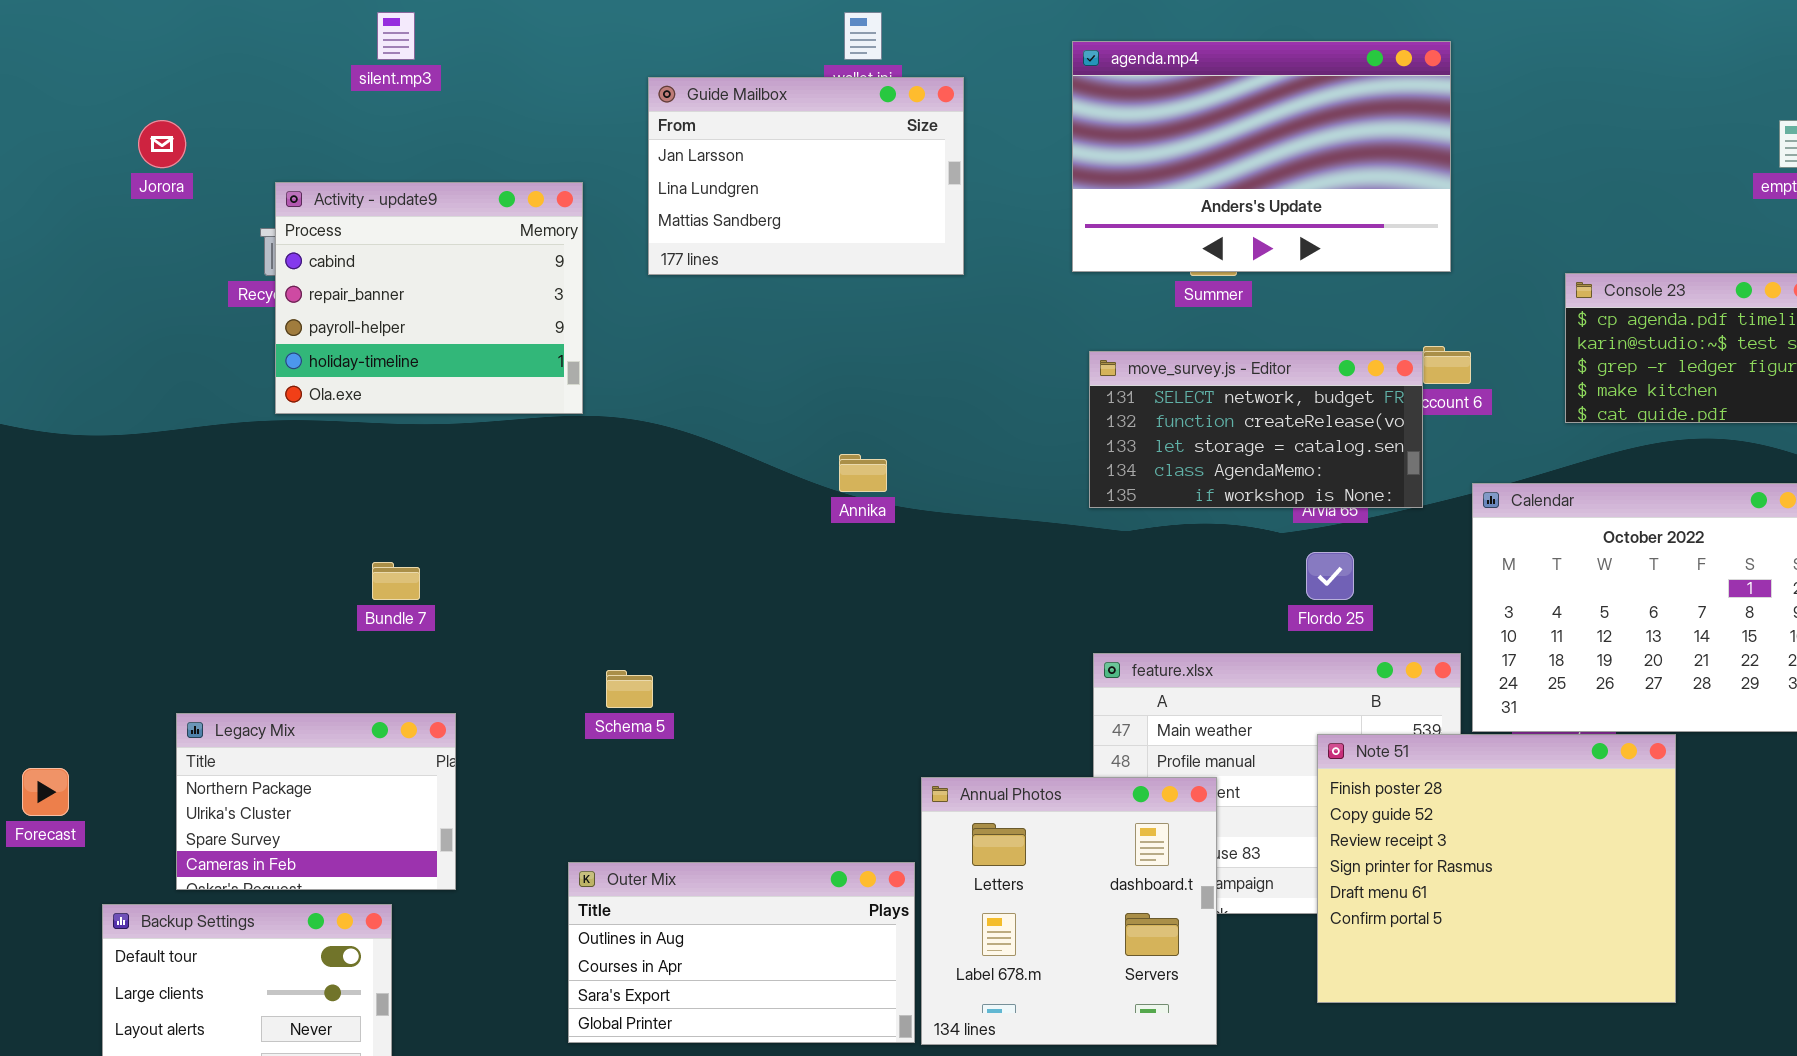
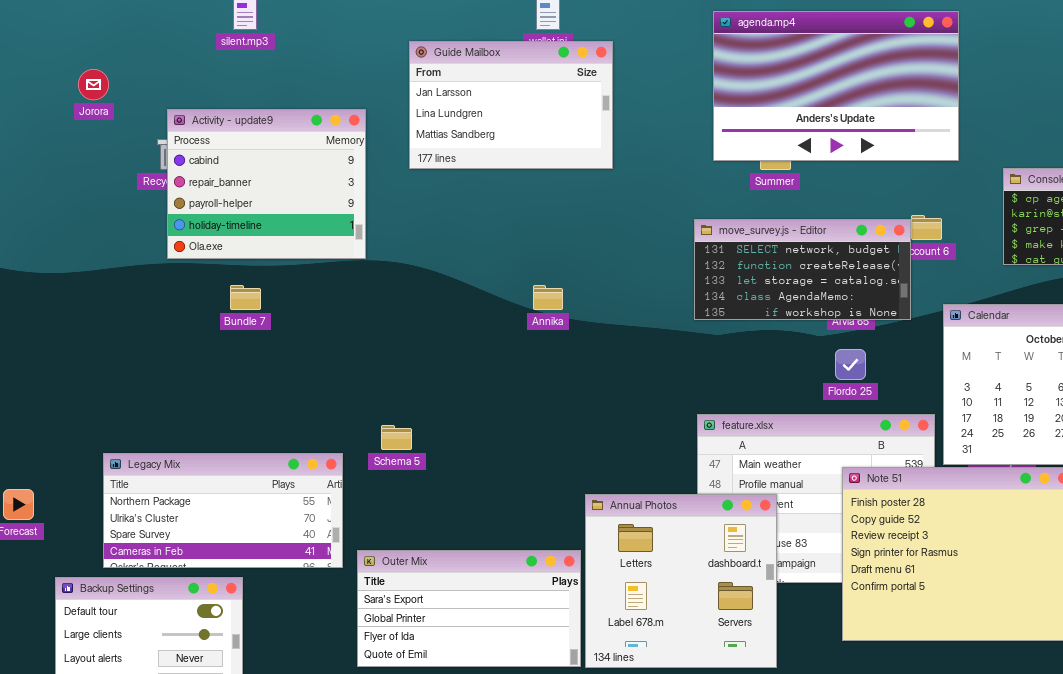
agenda.mp4: [1072,41,1451,272] -> [713,11,959,161], moved
Bundle 7: [372,562,420,600] -> [230,285,261,310], moved
Legacy Mix: [176,713,456,890] -> [103,453,343,568], resized
Outer Mix: [568,862,915,1043] -> [357,550,581,667], scrolled down 2 rows

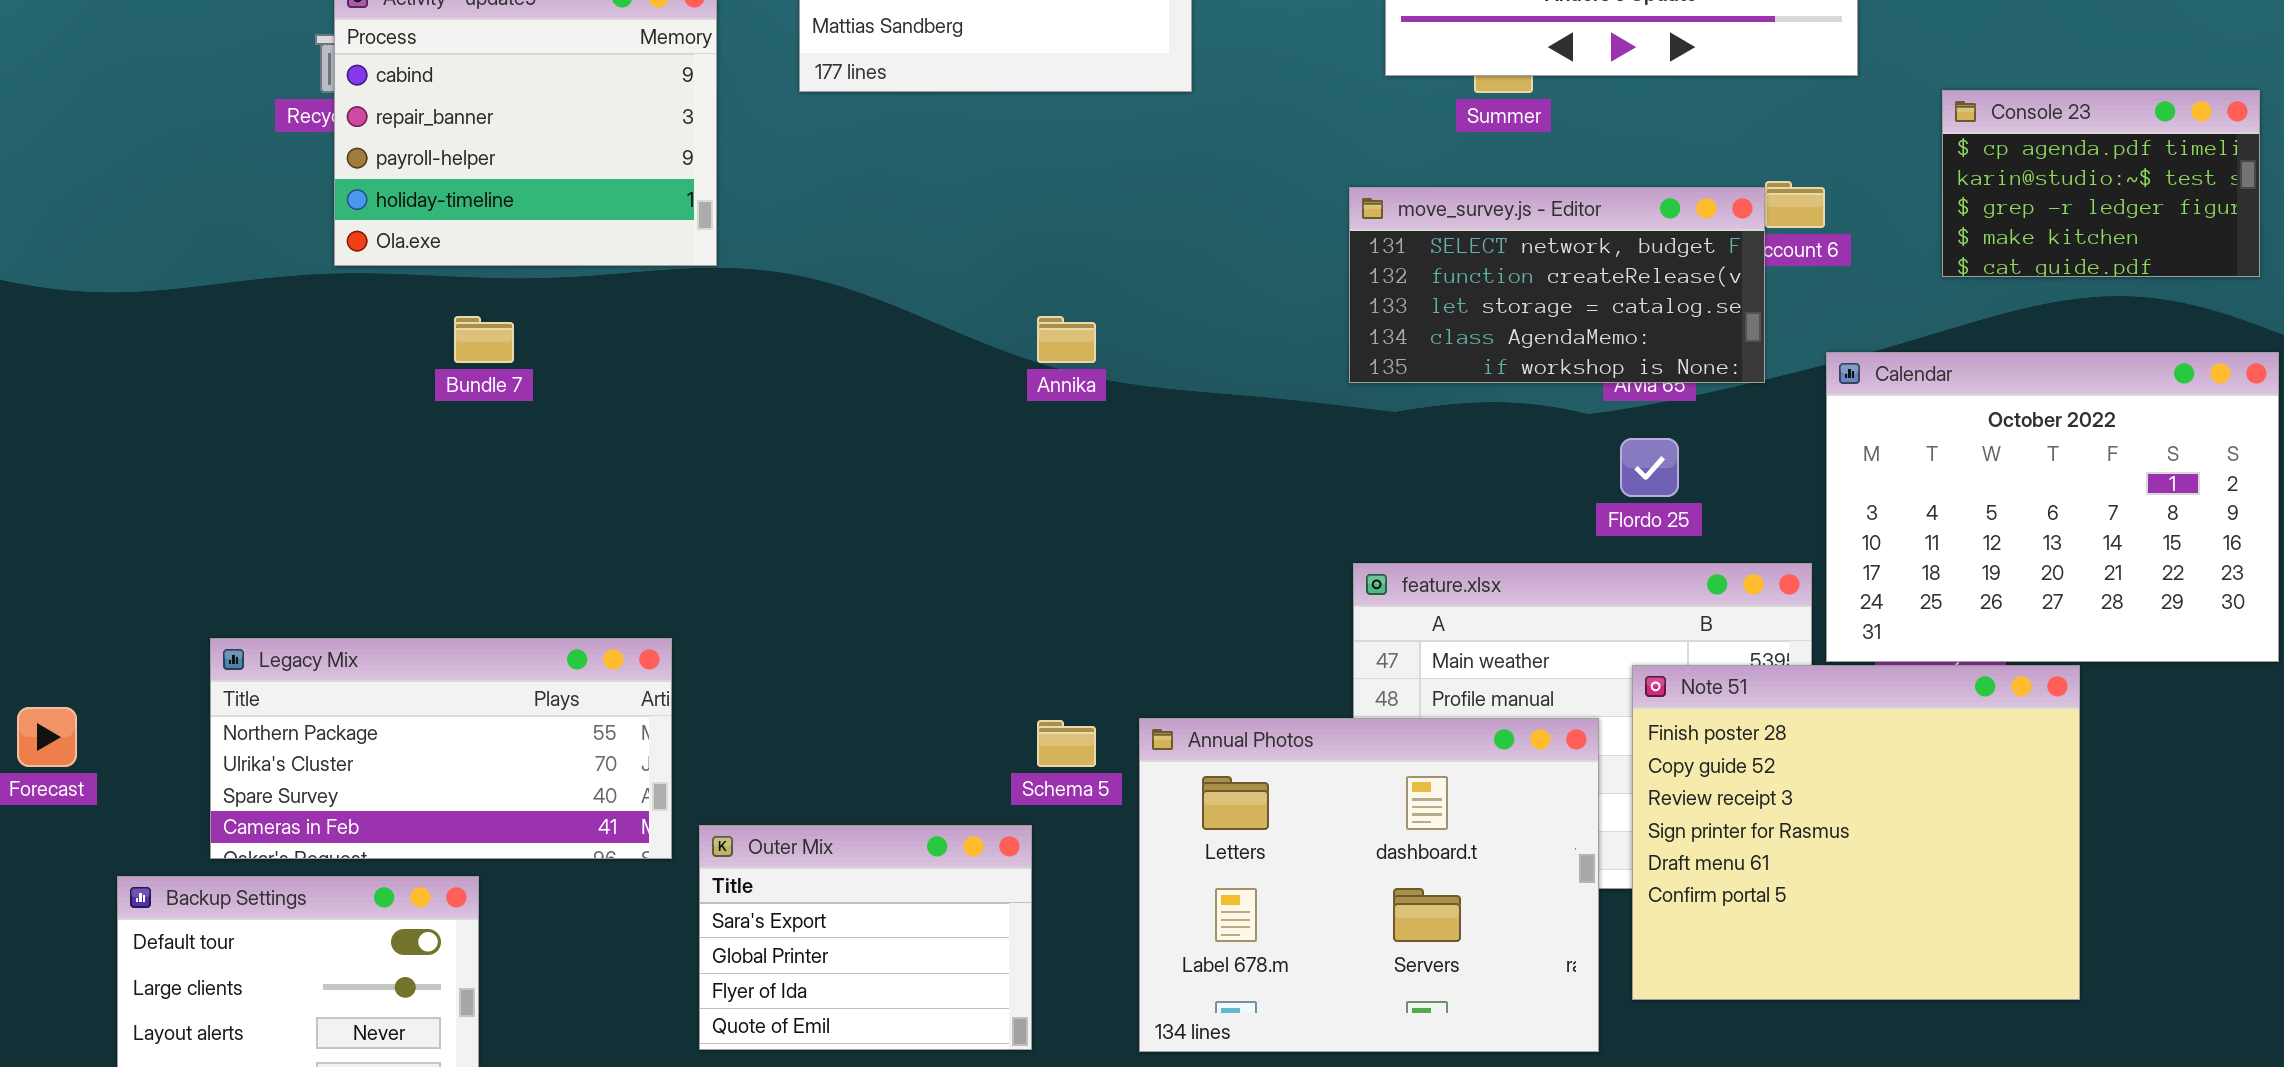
Schema 5: [381,425,412,450] -> [1037,720,1096,767], moved
Annual Photos: [585,494,777,668] -> [1139,718,1599,1052], resized
Outer Mix: [357,550,581,667] -> [699,825,1032,1050], resized

